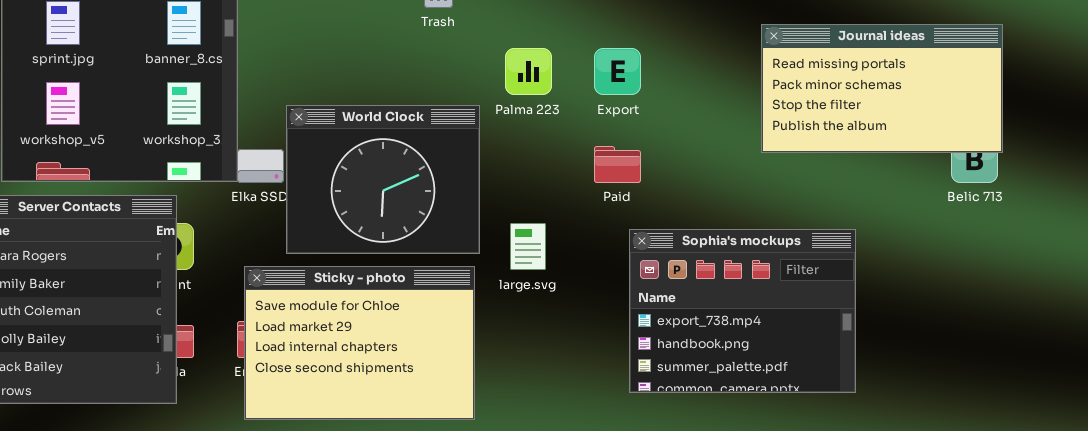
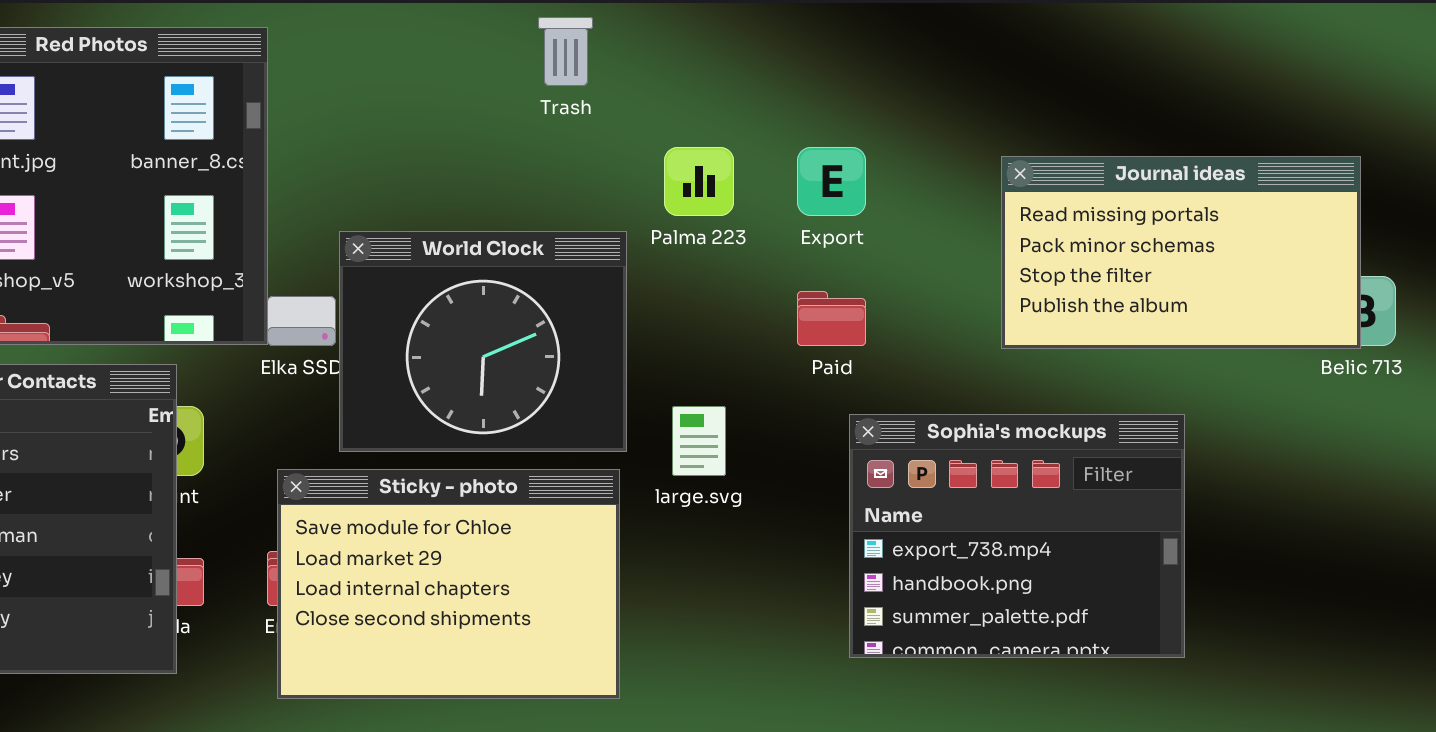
Journal ideas: [761,24,1003,153] -> [1001,156,1361,349], moved

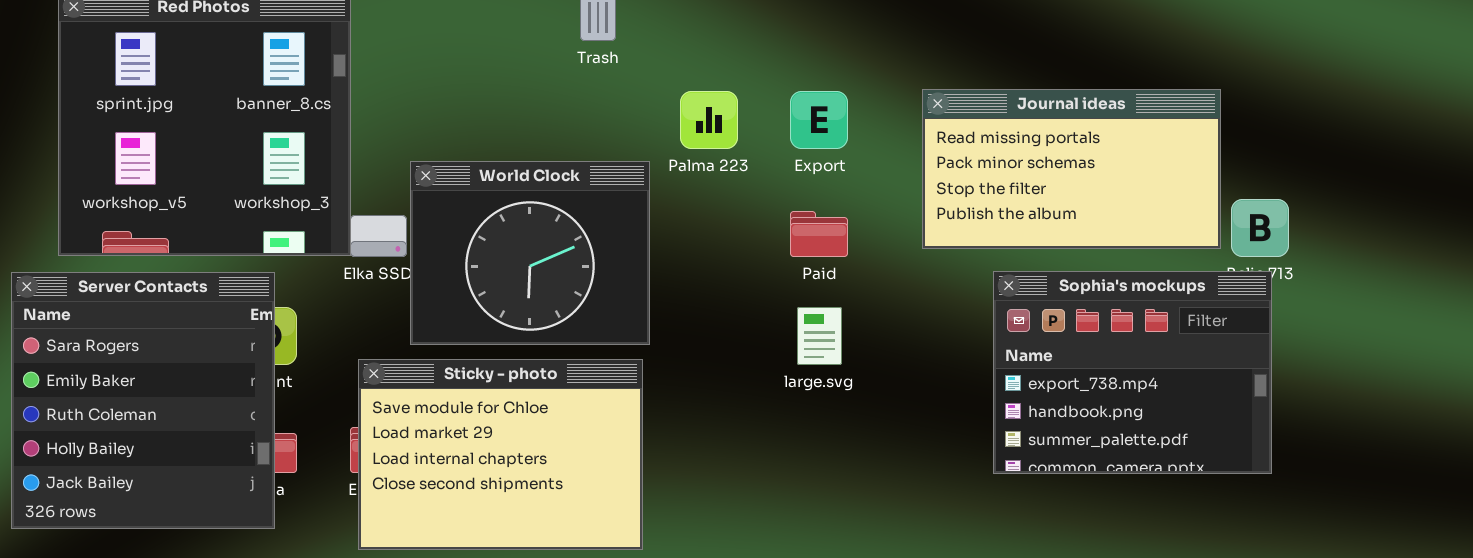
Journal ideas: [1001,156,1361,349] -> [922,89,1221,249], moved
large.svg: [672,406,726,476] -> [797,307,842,365], moved
Sophia's mockups: [849,414,1185,658] -> [993,271,1272,474], moved

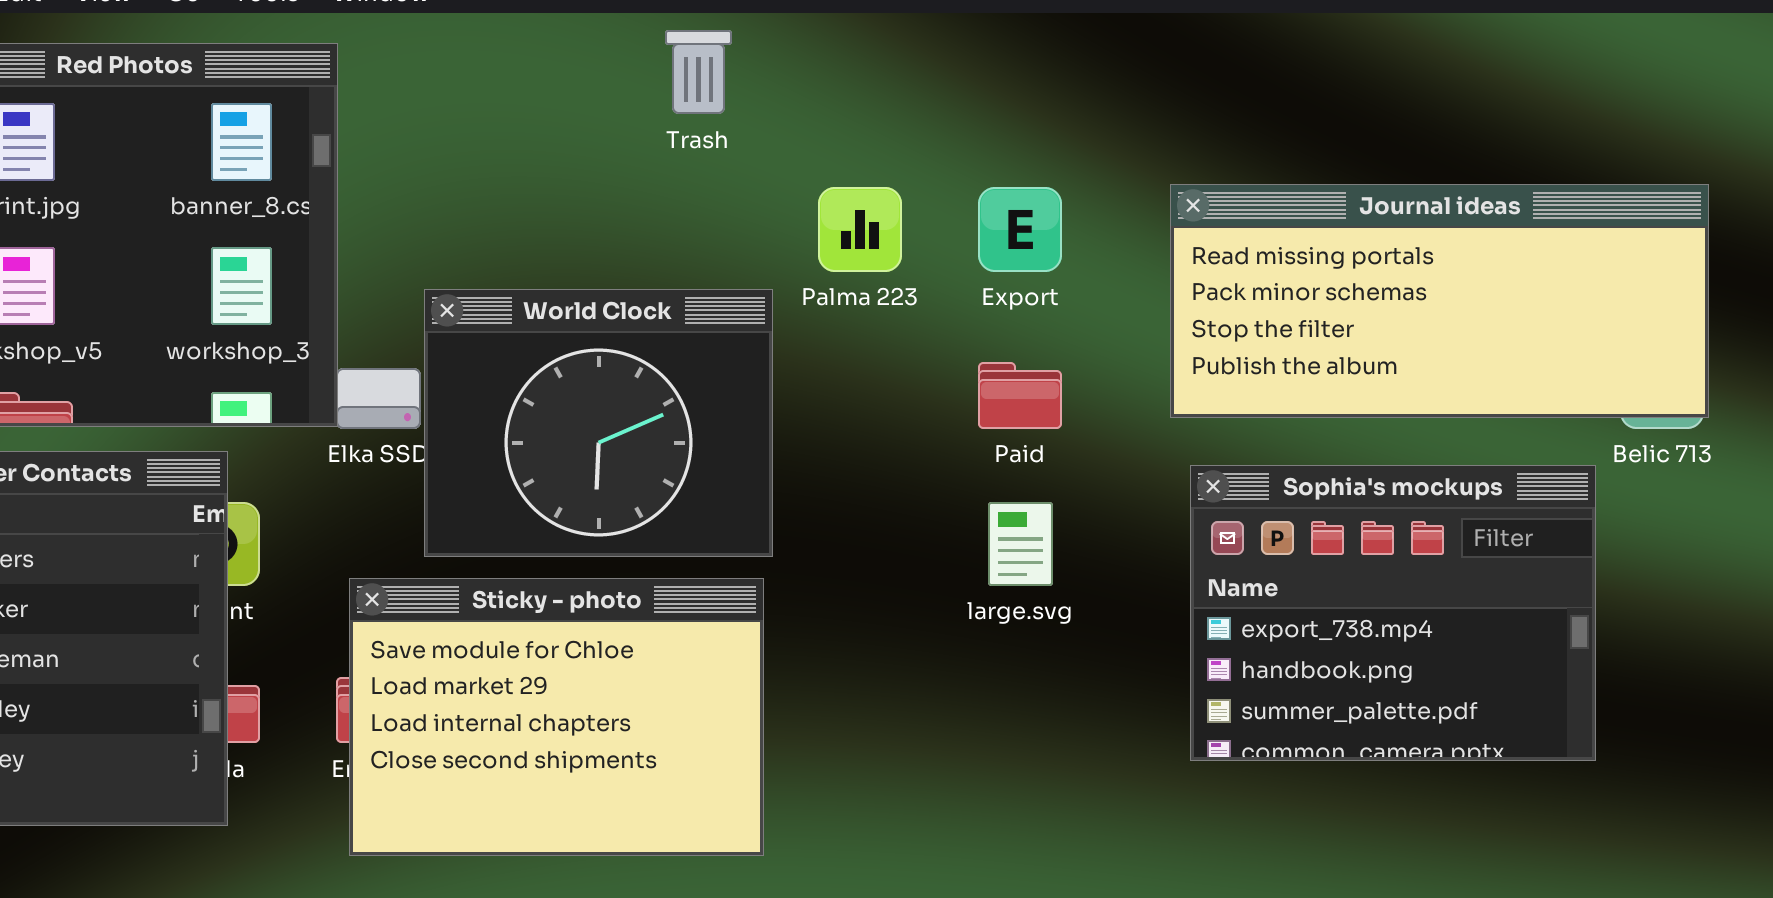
Journal ideas: [922,89,1221,249] -> [1170,184,1709,418], resized
Sophia's mockups: [993,271,1272,474] -> [1190,465,1596,761], moved

